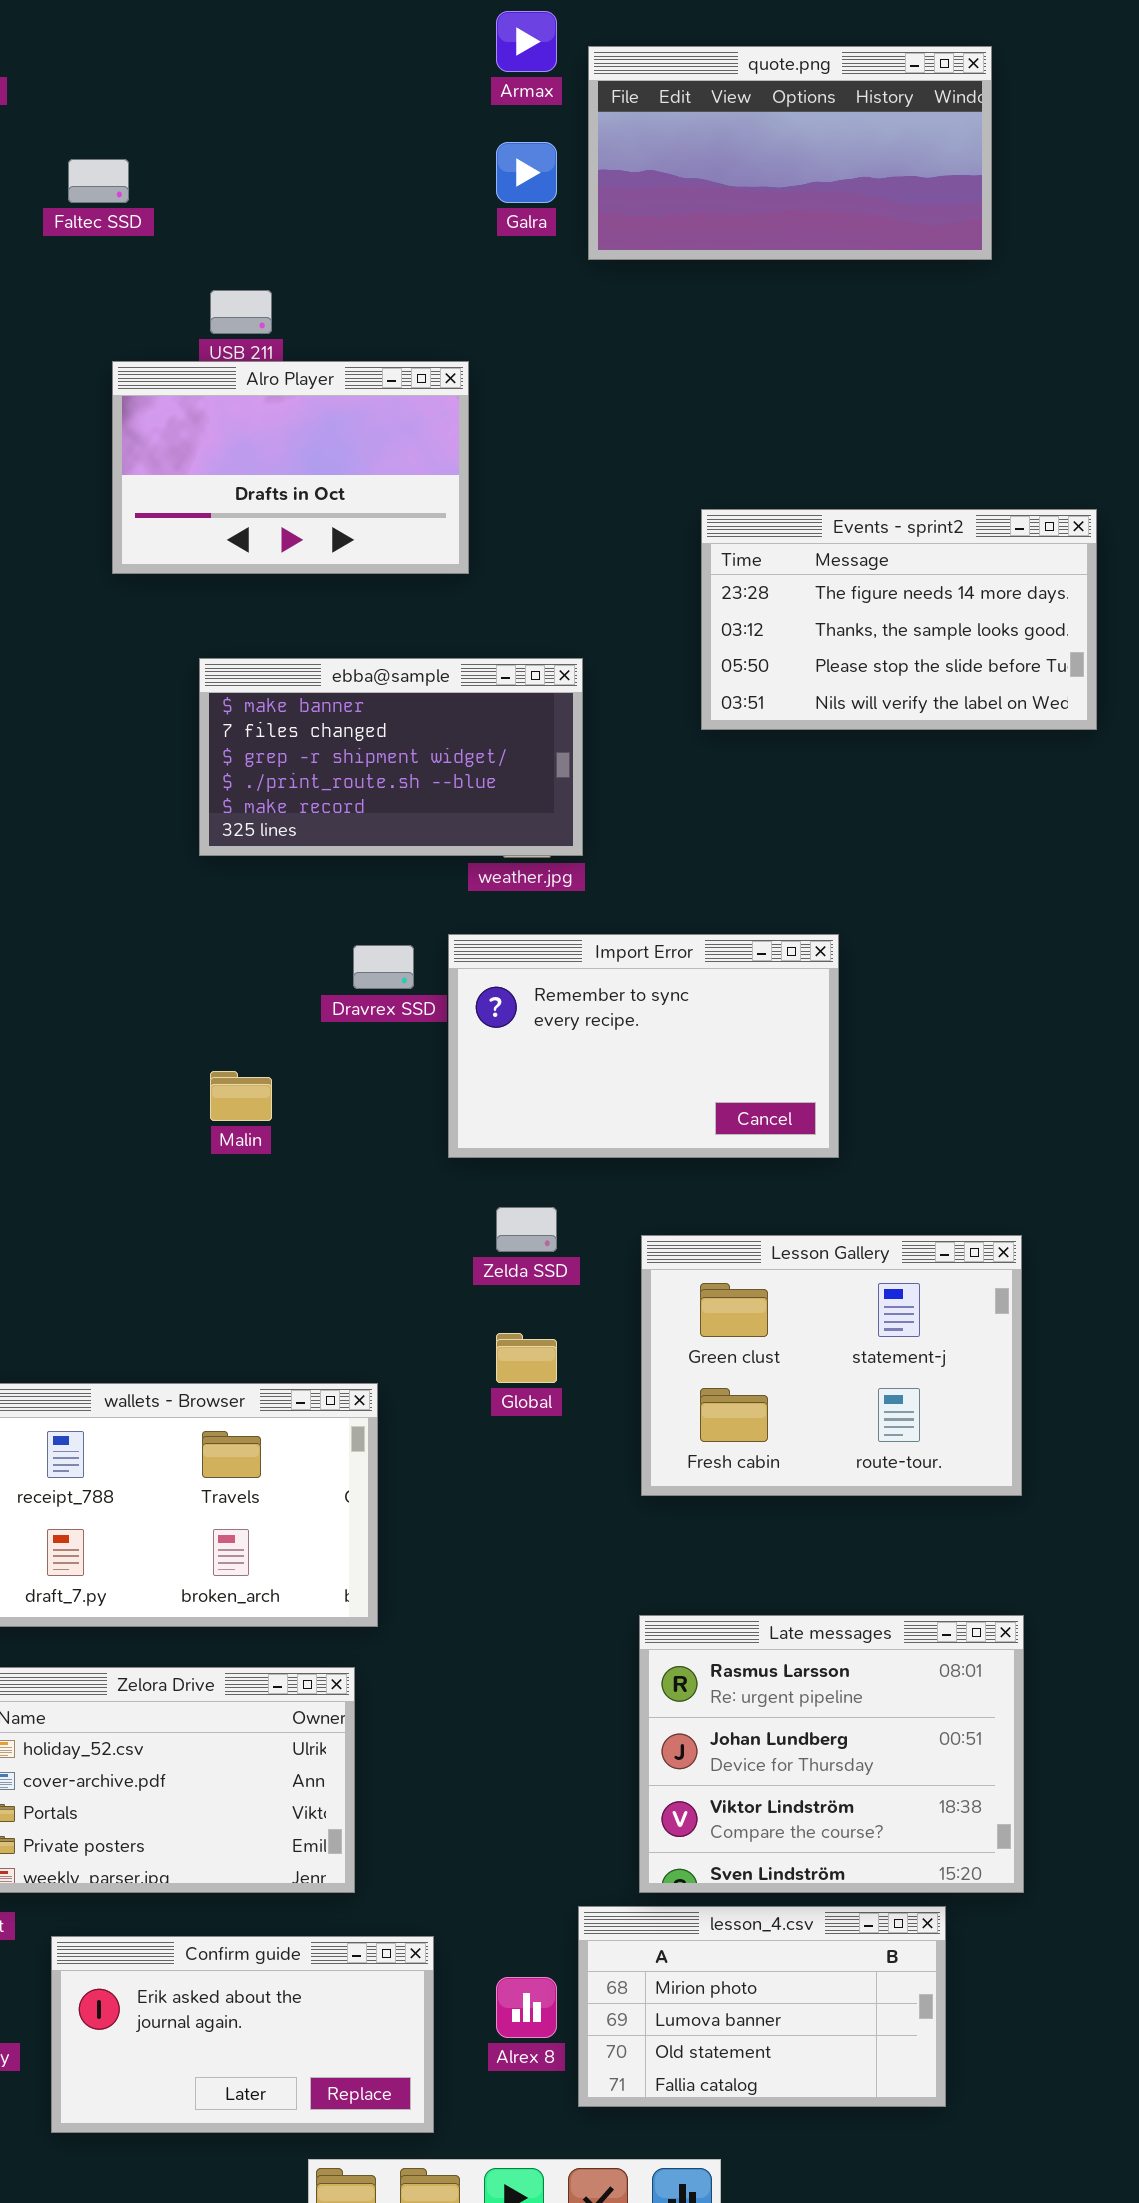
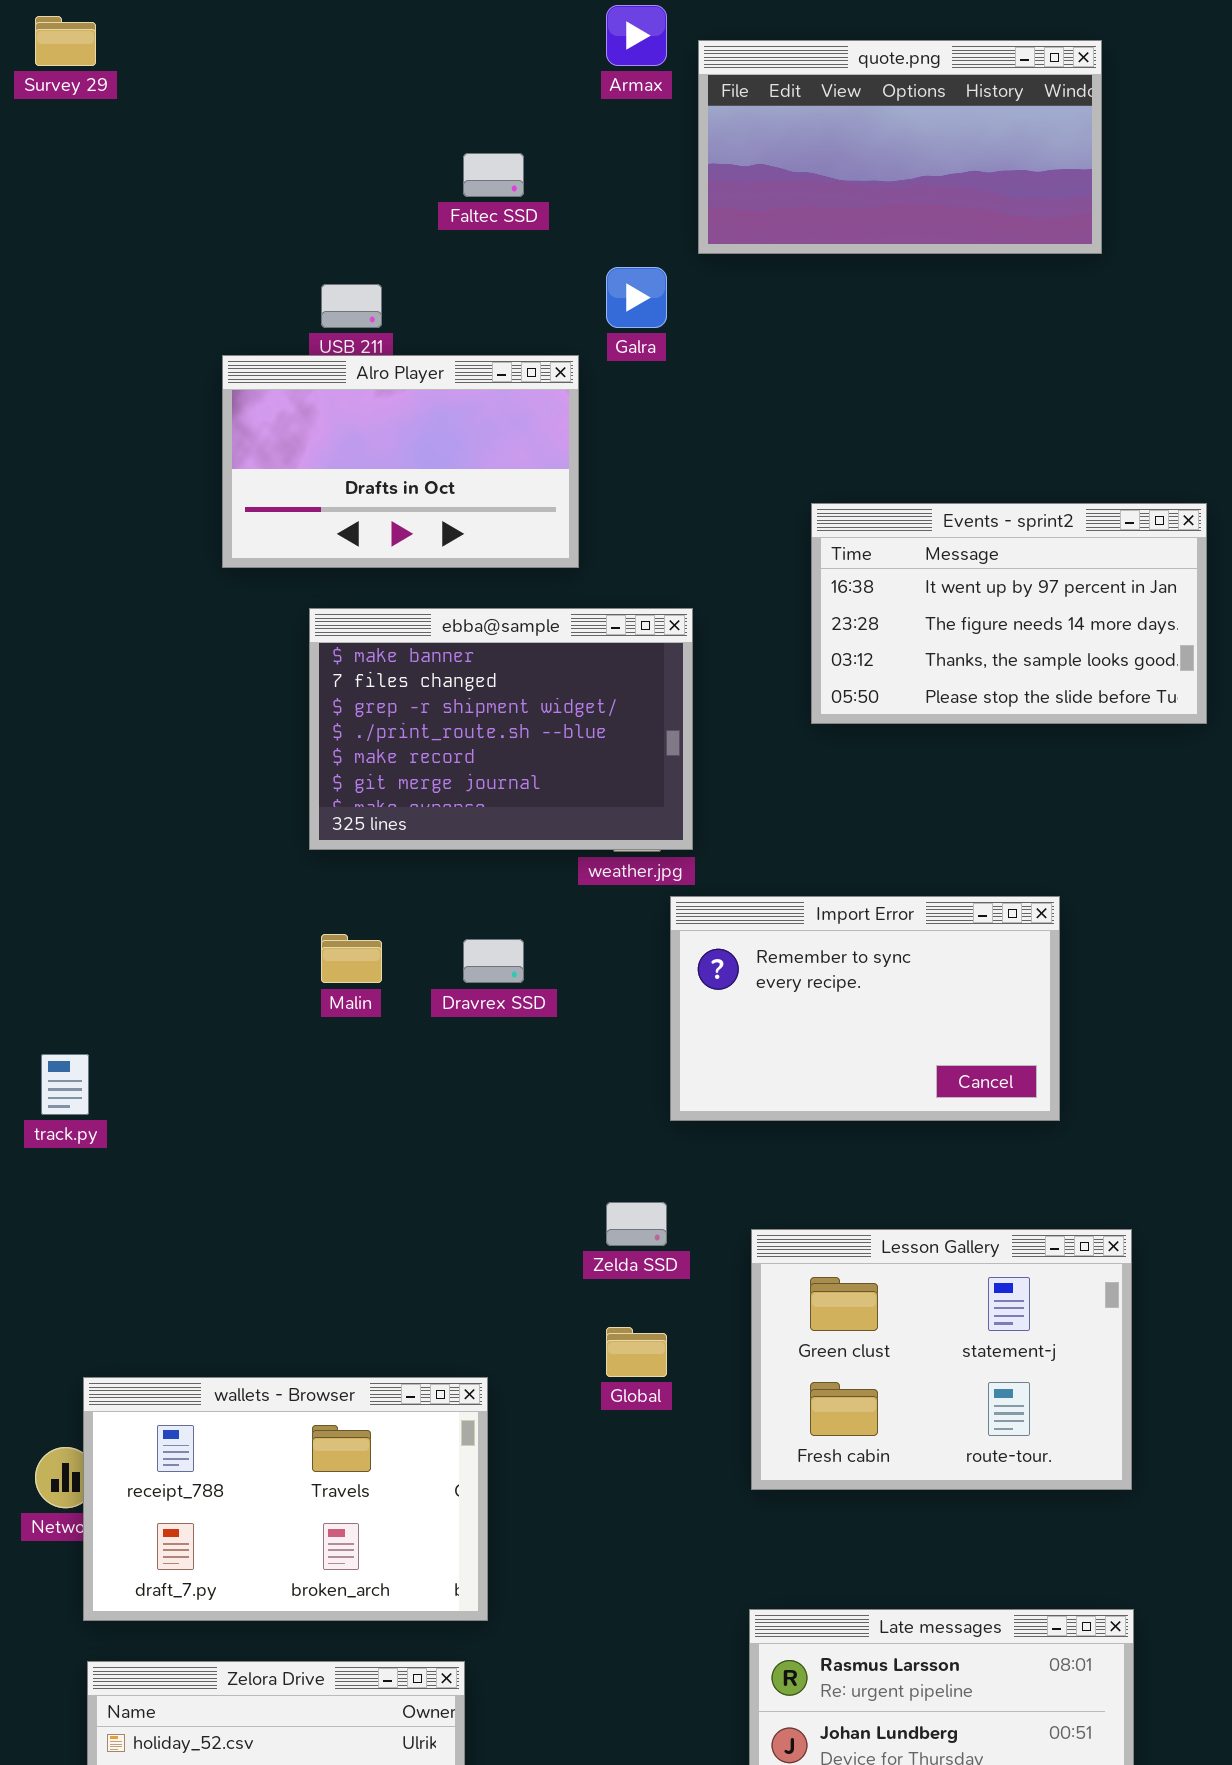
Galra: [496,142,557,203] -> [606,267,667,328], moved
Faltec SSD: [68,159,129,203] -> [463,153,524,197], moved
Events - sprint2: [701,509,1097,730] -> [811,503,1207,724], scrolled up 1 row
ebba@sample: [199,658,583,856] -> [309,608,693,850], resized
Import Error: [448,934,839,1158] -> [670,896,1060,1121], moved
Malin: [210,1071,272,1121] -> [321,934,382,983], moved

